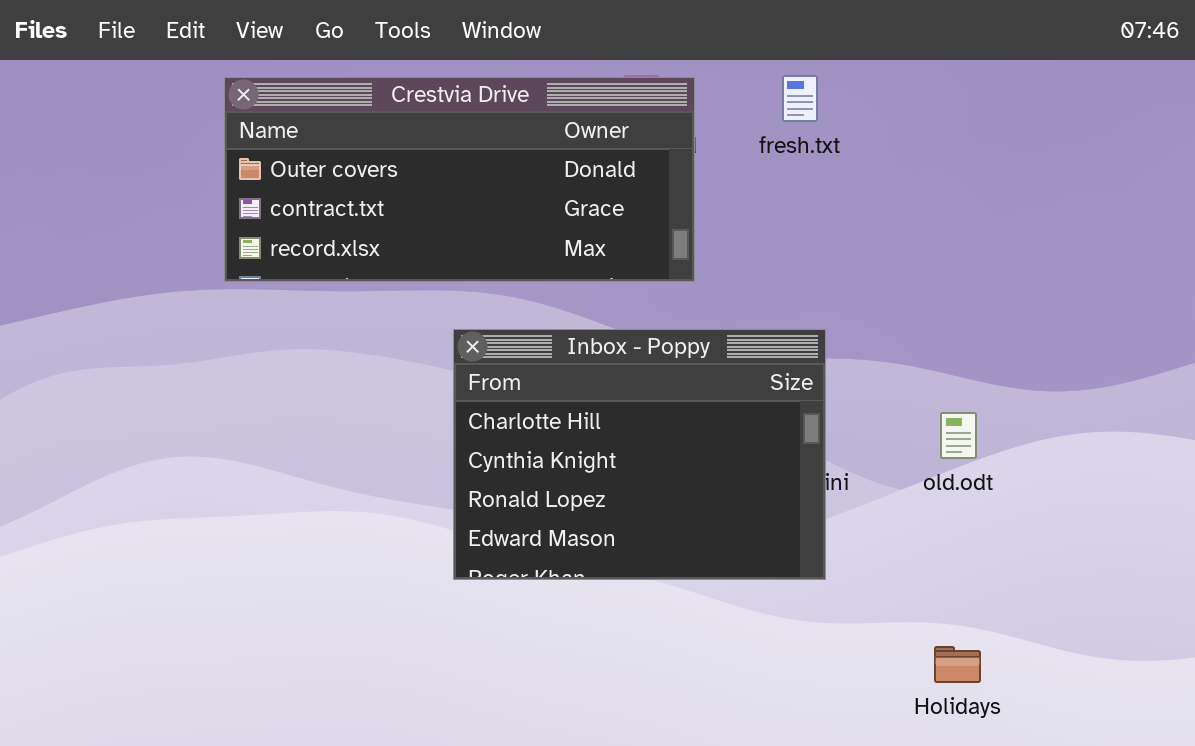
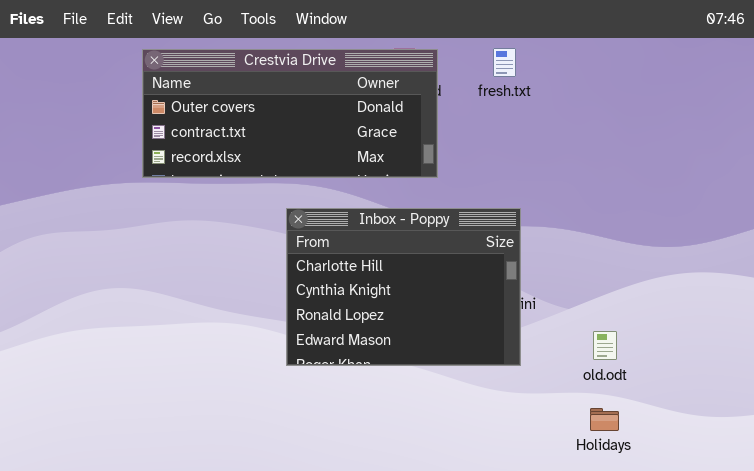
old.odt: [940,412,977,459] -> [593,331,617,360], moved

